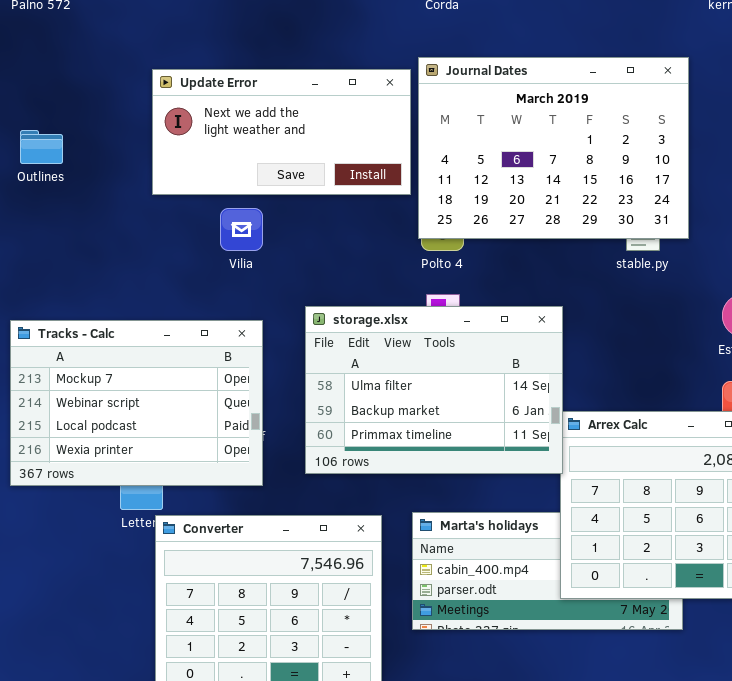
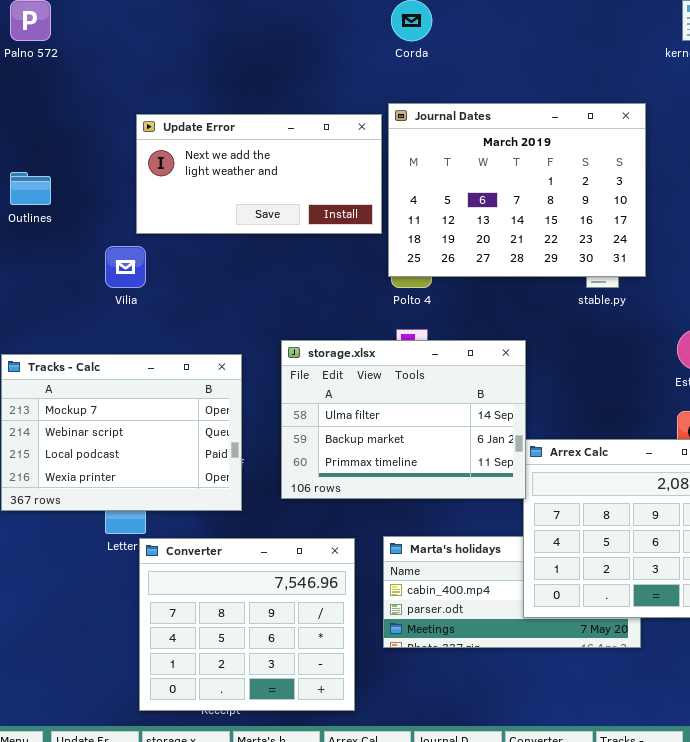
Vilia: [220,208,263,251] -> [105,246,146,288], moved

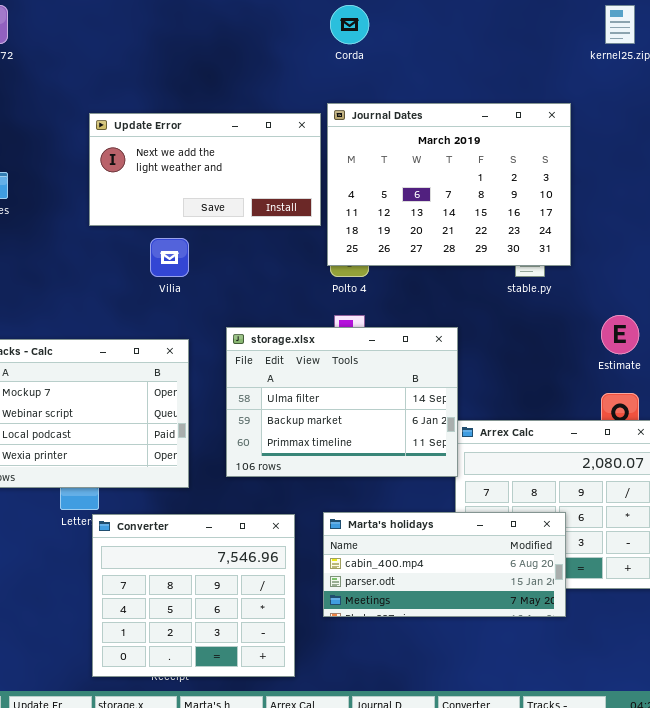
Vilia: [105,246,146,288] -> [150,238,189,277], moved
Marta's holidays: [383,536,641,648] -> [323,512,566,617], raised

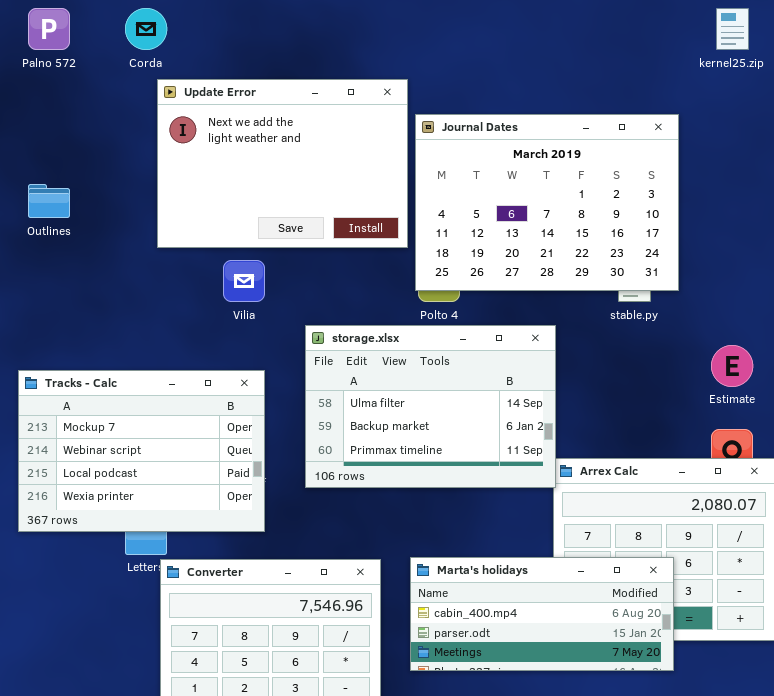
Corda: [330,5,369,44] -> [125,8,167,50], moved
Update Error: [89,113,321,226] -> [157,79,408,248], resized
storage.xlsx: [226,327,458,477] -> [305,325,556,488], moved

